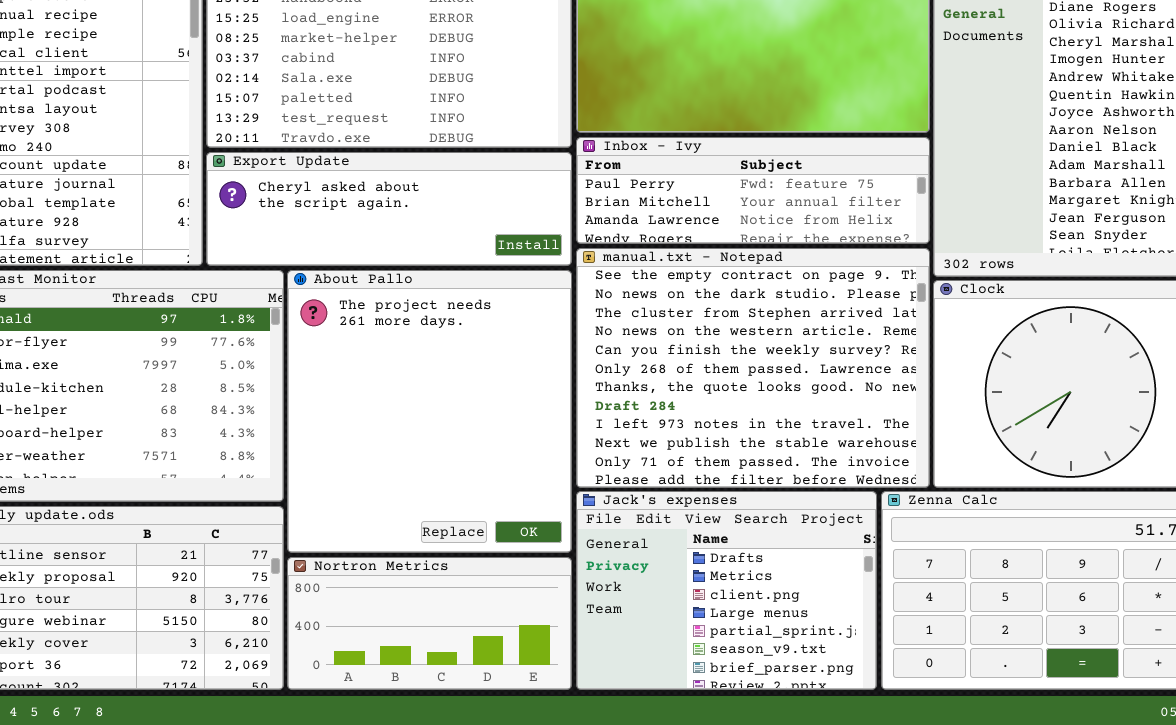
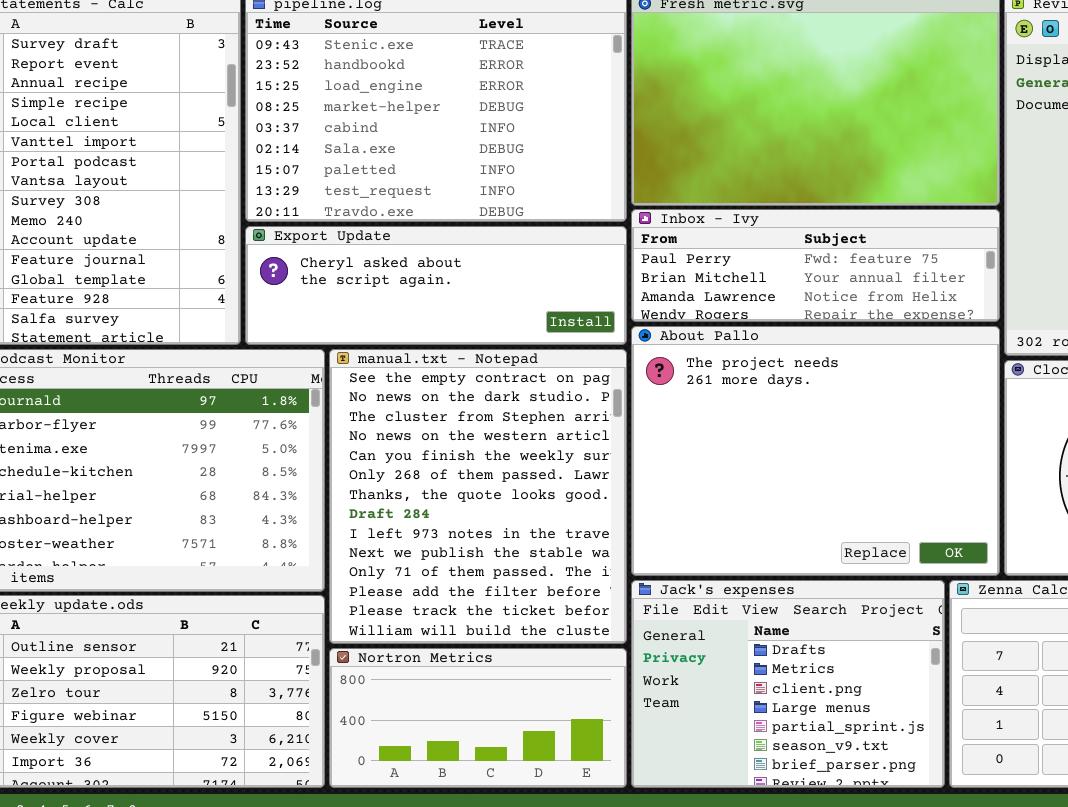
manual.txt - Notepad: [576,248,930,488] -> [329,349,627,644], moved, resized
About Pallo: [287,270,572,553] -> [631,326,1000,576], moved, resized

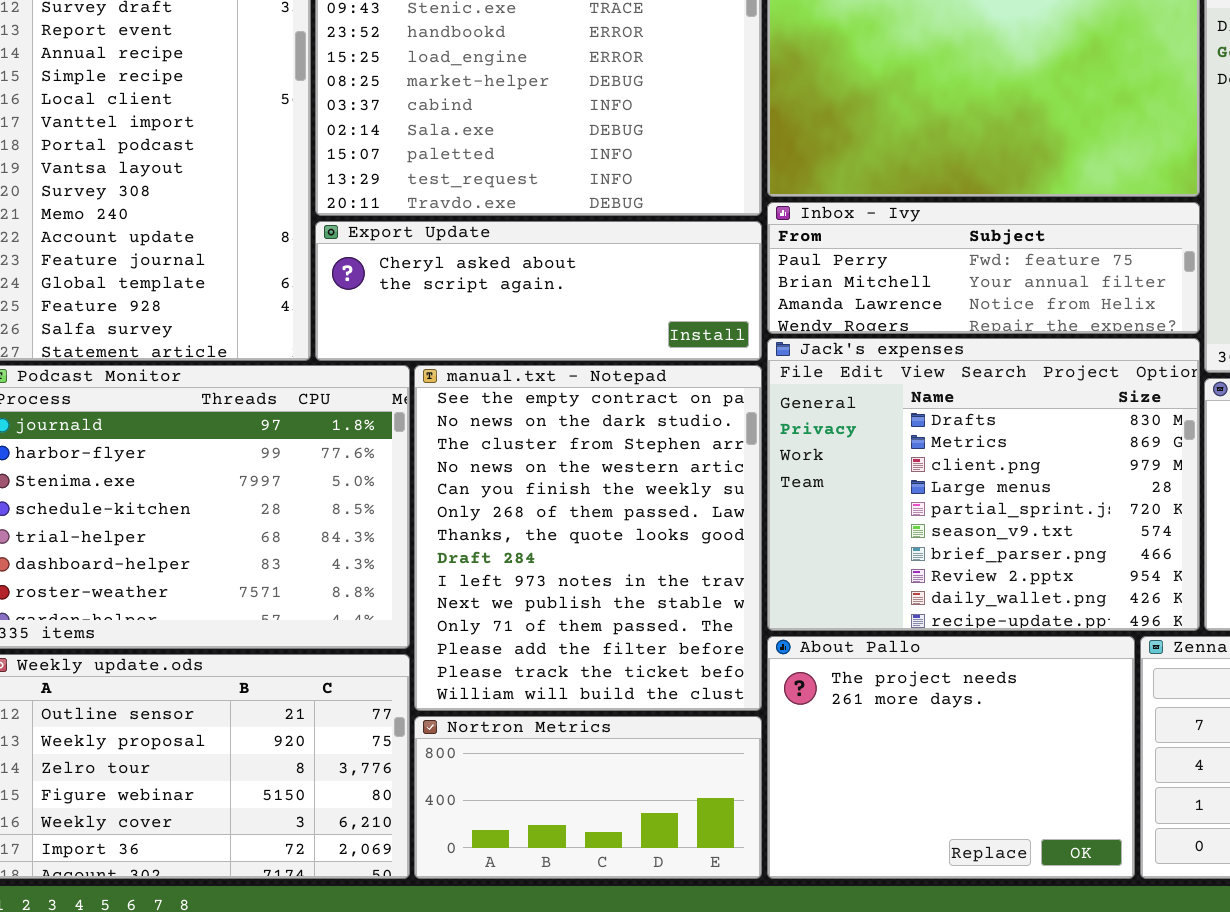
About Pallo: [631,326,1000,576] -> [767,636,1135,879], moved, resized
Jack's expenses: [631,580,945,788] -> [767,338,1200,631], moved, resized

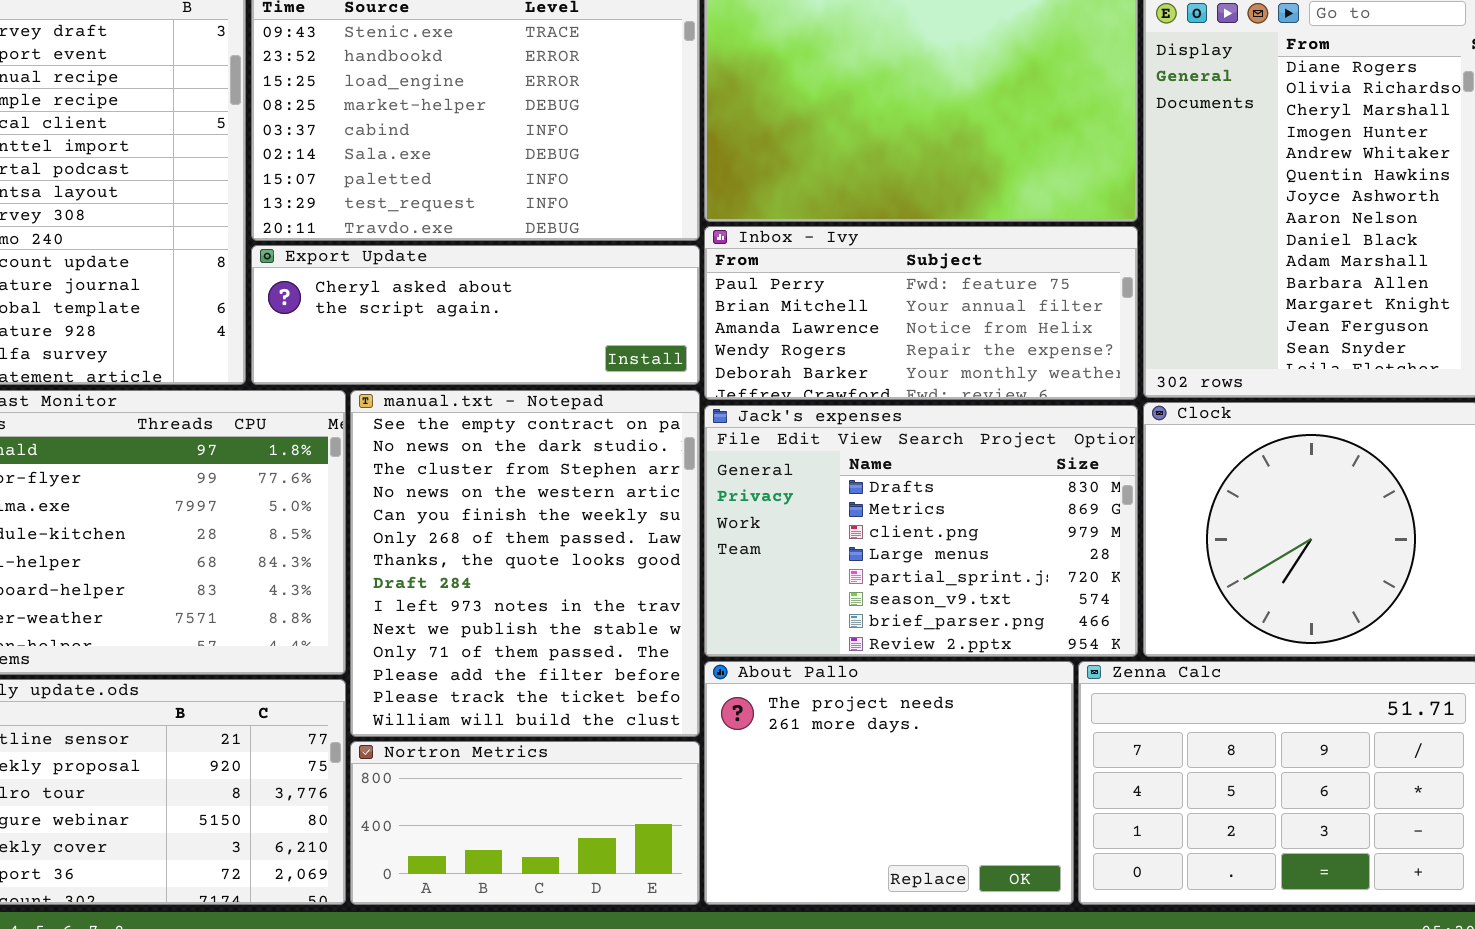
Inbox - Ivy: [767,202,1200,334] -> [704,226,1138,400], resized
Jack's expenses: [767,338,1200,631] -> [704,405,1138,657], resized

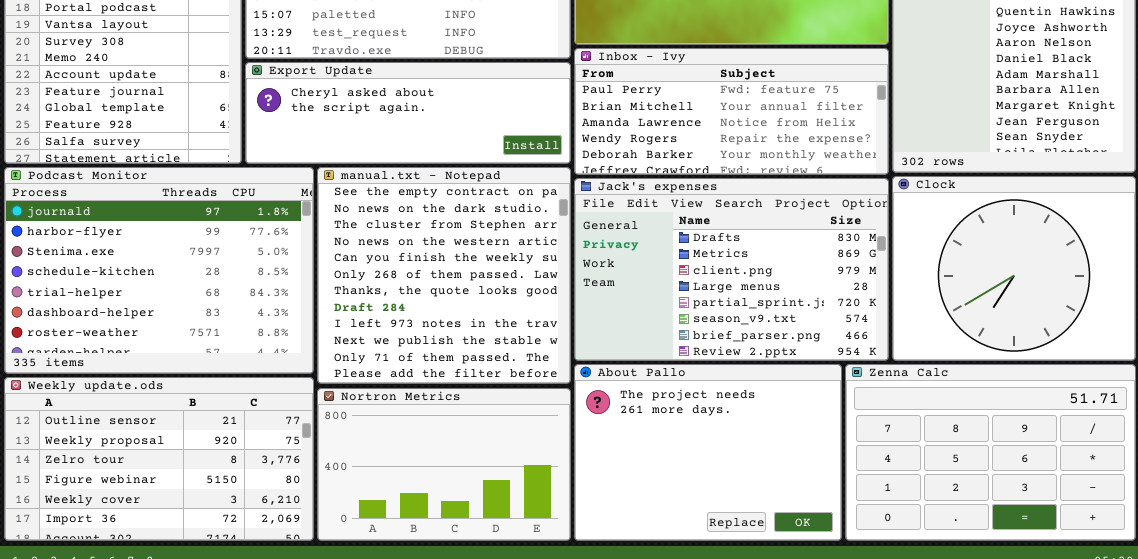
manual.txt - Notepad: [350,390,700,737] -> [317,167,571,384], resized
Nortron Metrics: [350,741,700,905] -> [317,388,571,541], resized

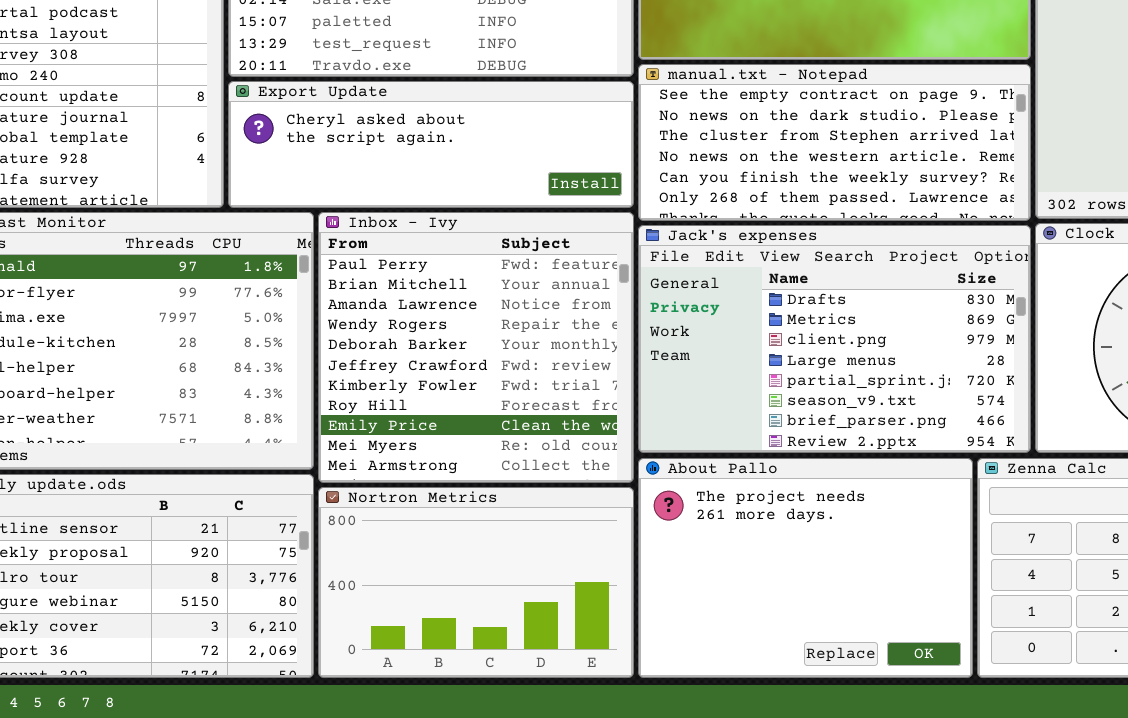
Inbox - Ivy: [574,48,889,175] -> [318,212,634,483], moved, resized
manual.txt - Notepad: [317,167,571,384] -> [638,64,1031,221], moved, resized

